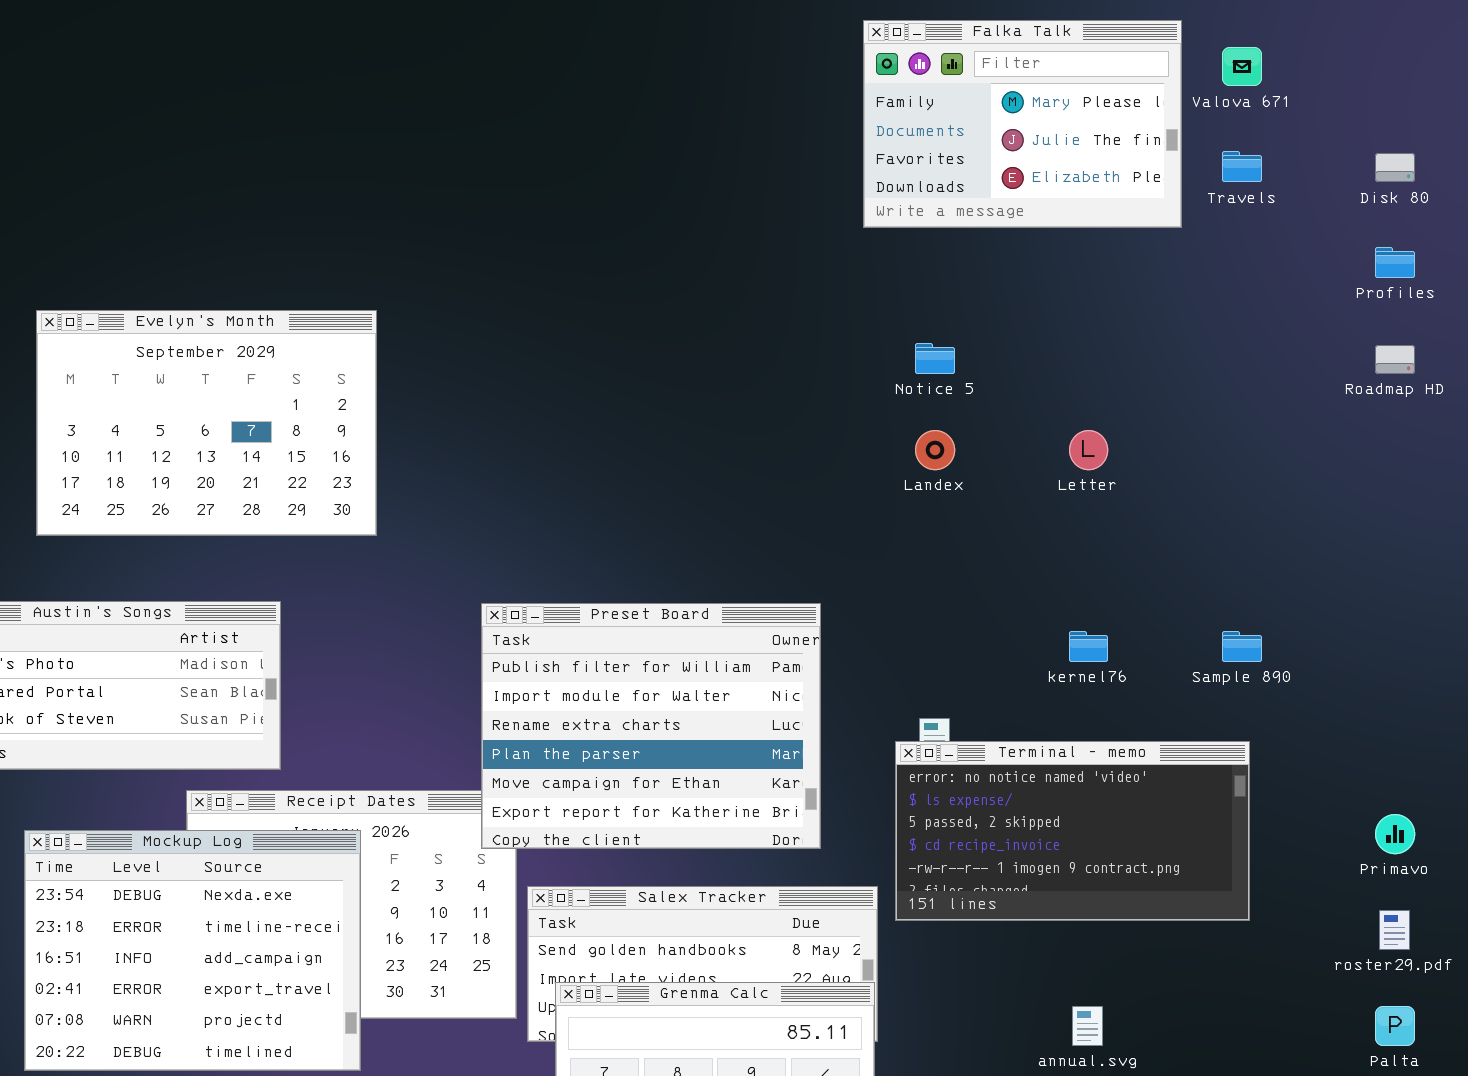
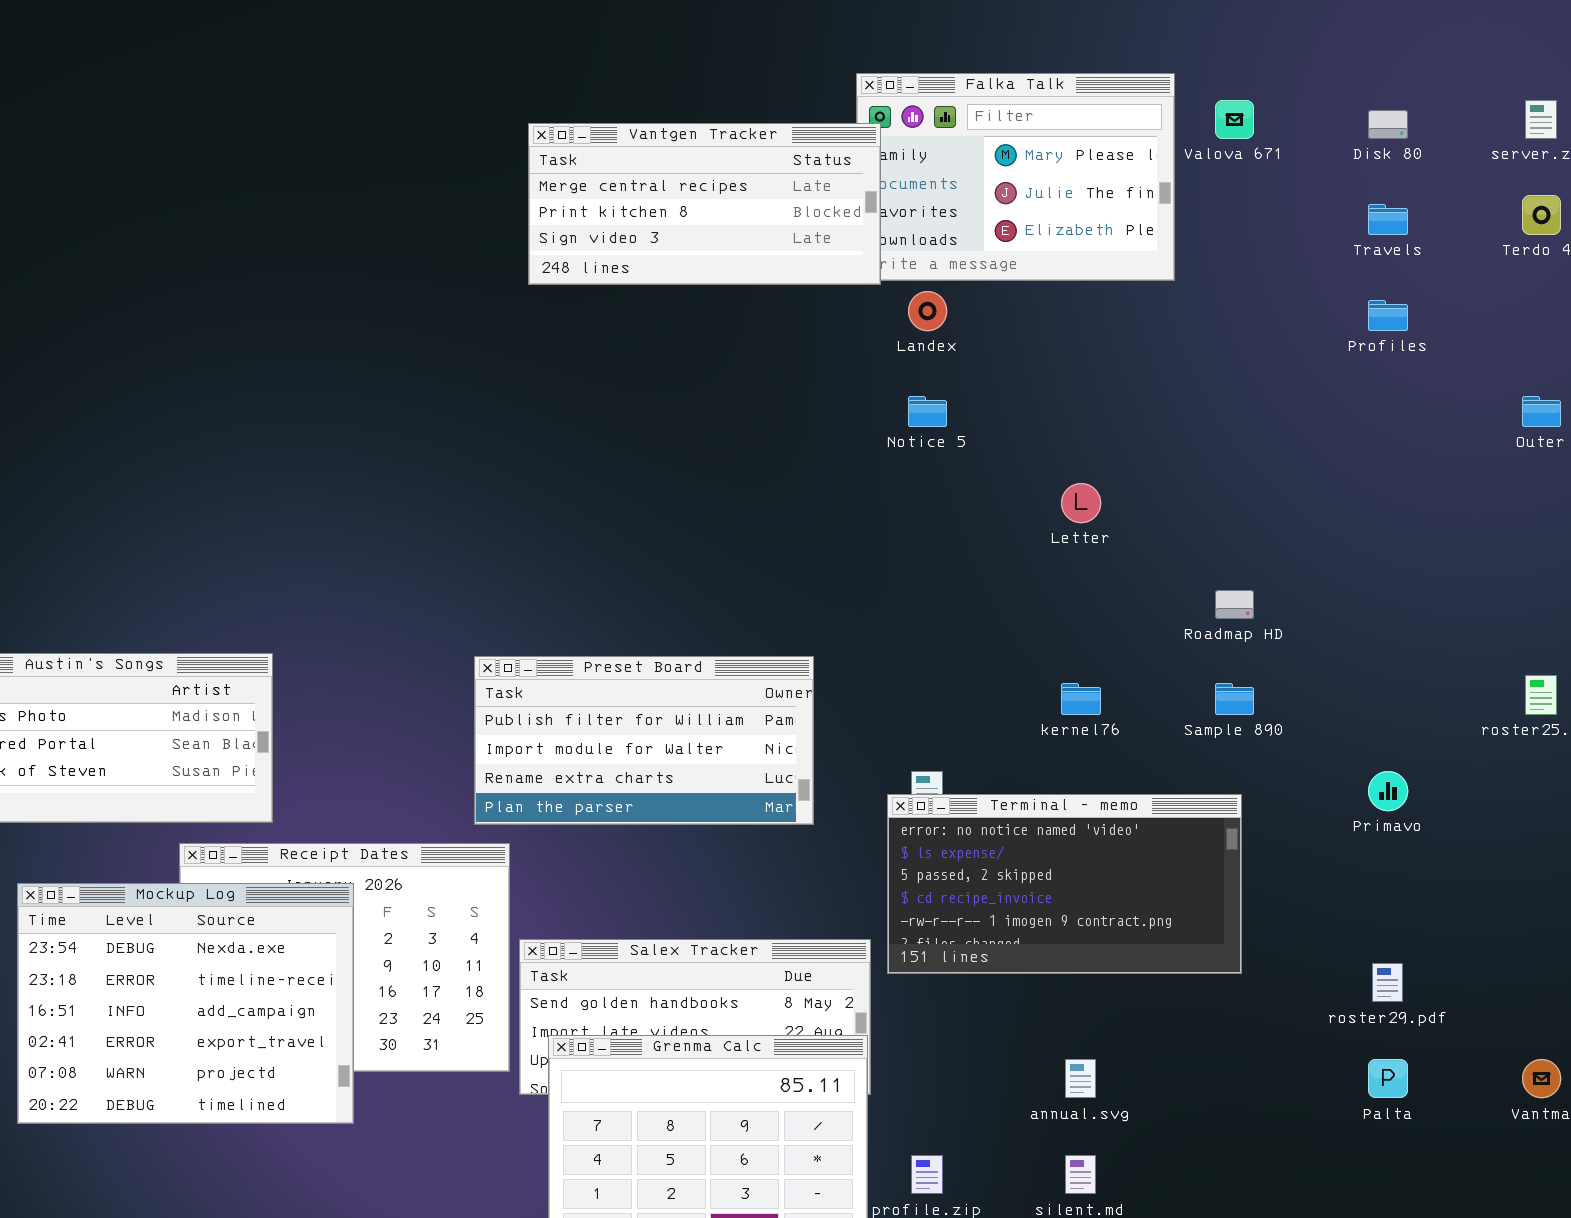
Vantgen Tracker: none -> [528,123,881,285], opened
Travels: [1222,151,1262,182] -> [1368,204,1408,235], moved
Disk 80: [1375,153,1415,182] -> [1368,110,1408,139], moved
Evelyn's Month: [36,310,377,536] -> none, closed
Roadmap HD: [1375,345,1415,374] -> [1215,590,1254,619], moved
Landex: [915,430,955,470] -> [908,291,947,331], moved
Preset Board: [481,603,821,849] -> [474,656,814,825], resized
Primavo: [1375,814,1415,854] -> [1368,771,1408,811], moved

